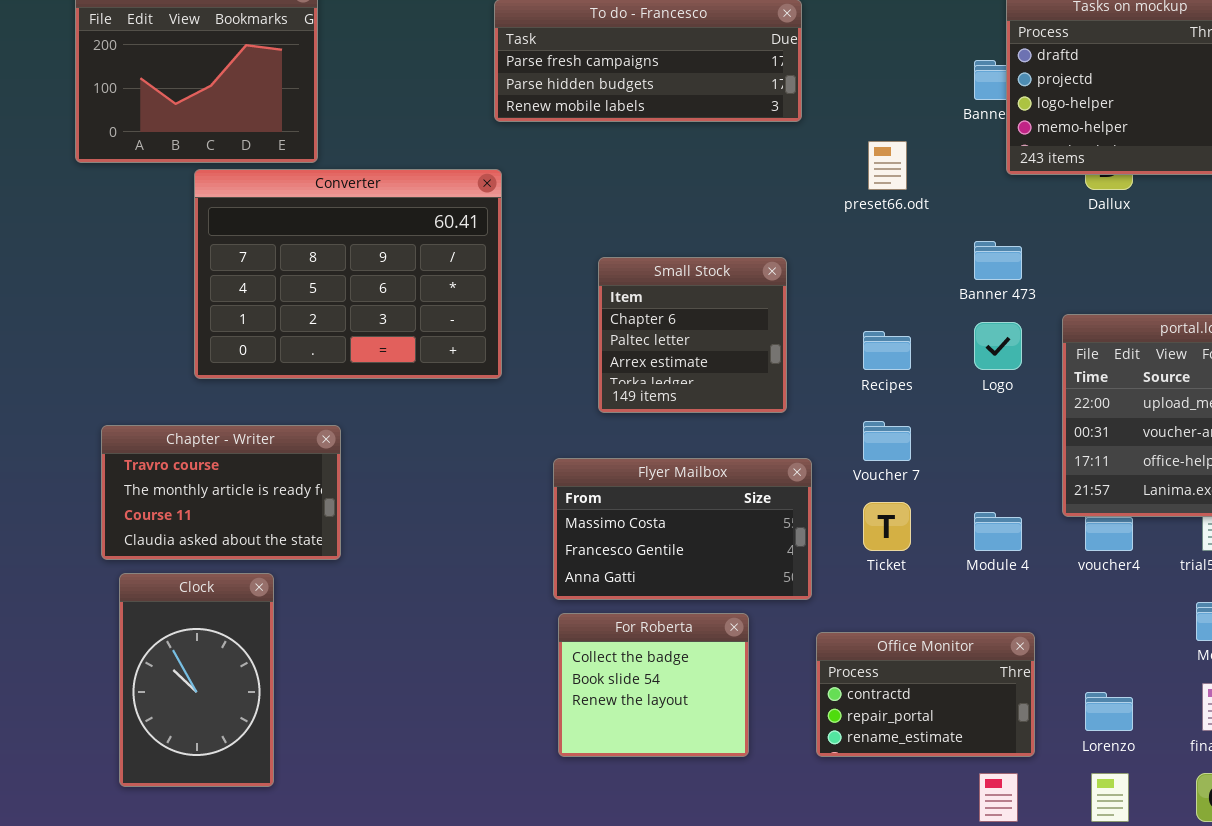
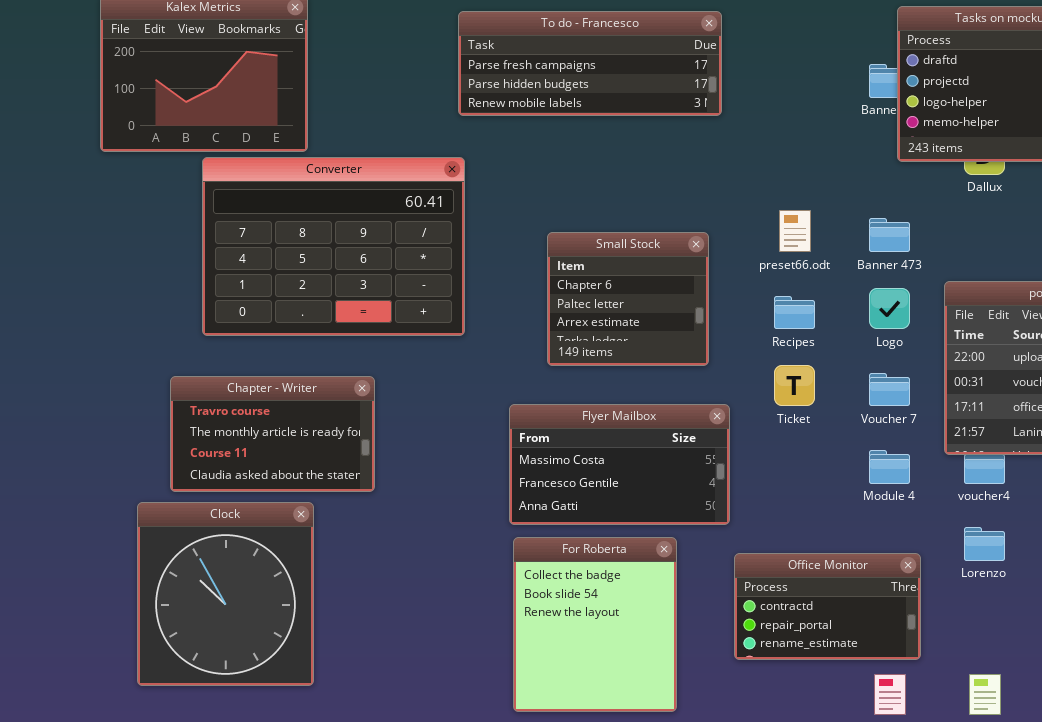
preset66.odt: [868,141,907,190] -> [779,210,811,252], moved
Voucher 7: [863,421,911,461] -> [869,373,910,406], moved
Chapter - Writer: [101,425,341,560] -> [170,376,375,492], moved
Ticket: [863,502,911,551] -> [774,365,815,406], moved
Clock: [119,573,274,787] -> [137,502,314,686], resized
For Roberta: [558,613,749,757] -> [513,537,677,712], resized
Lorenzo: [1085,692,1133,731] -> [964,527,1005,561], moved

